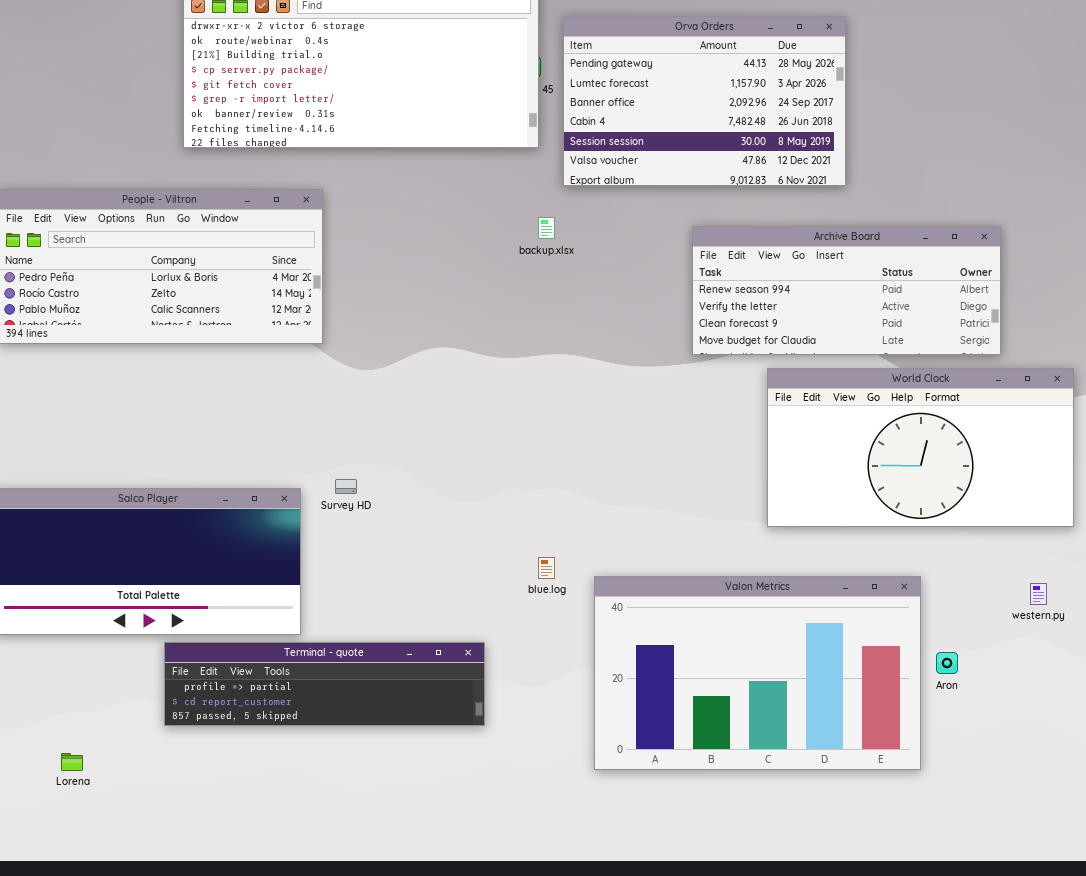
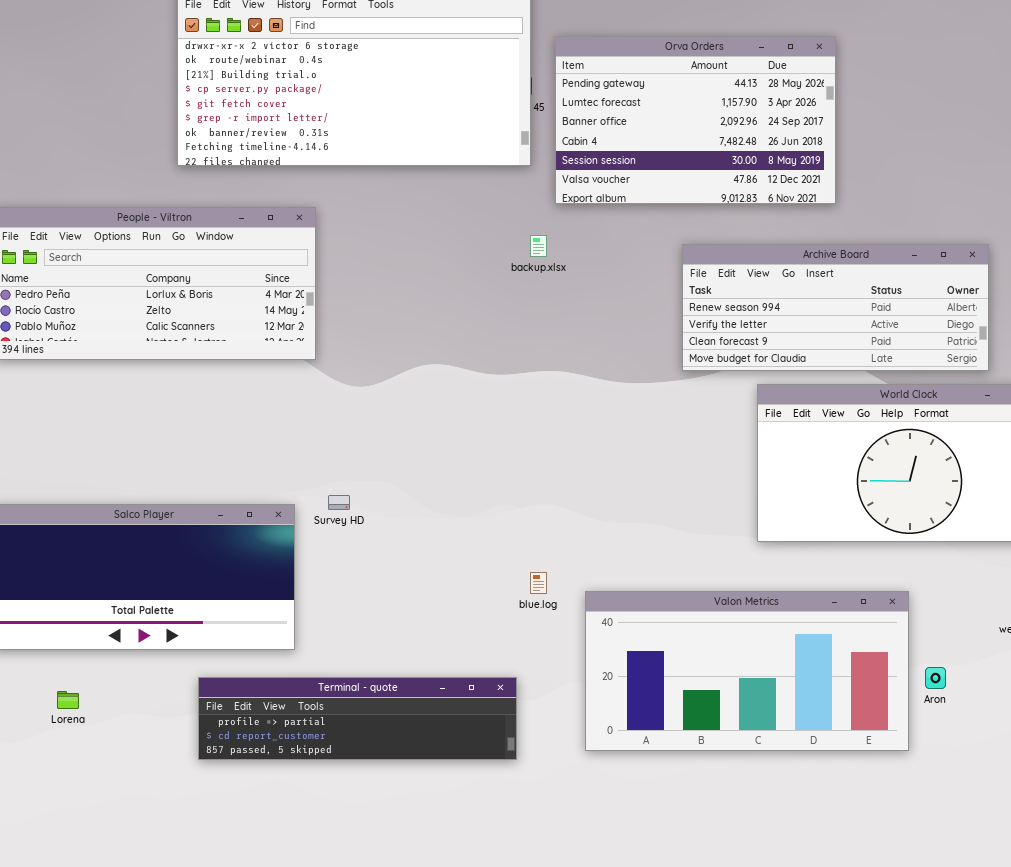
Valon Metrics: [594,576,921,770] -> [585,591,909,751], resized
Terminal - quote: [164,642,485,726] -> [198,677,517,760], moved
Lorena: [61,753,83,771] -> [57,691,79,709], moved

